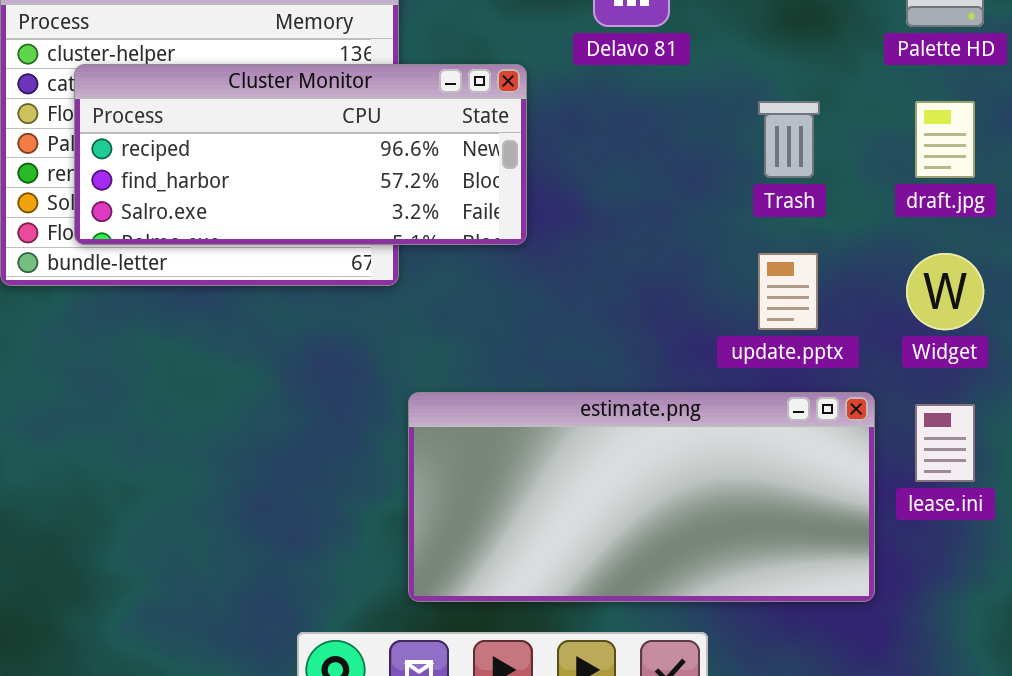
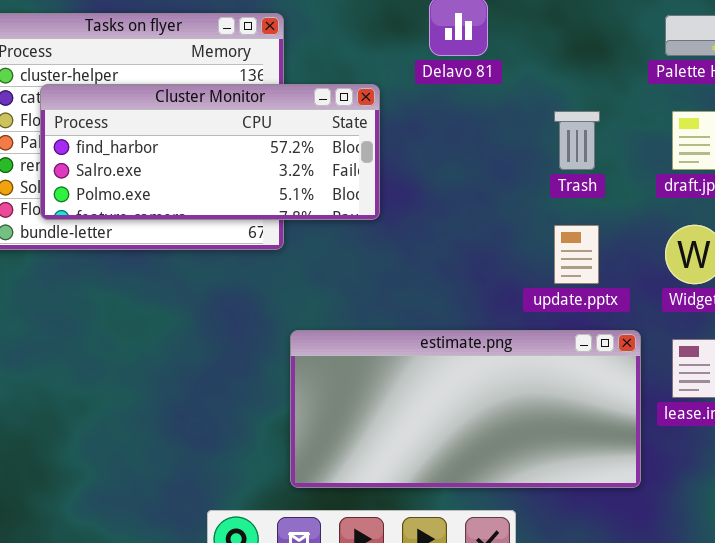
Cluster Monitor: [74,64,527,245] -> [40,84,380,220], scrolled down 1 row

